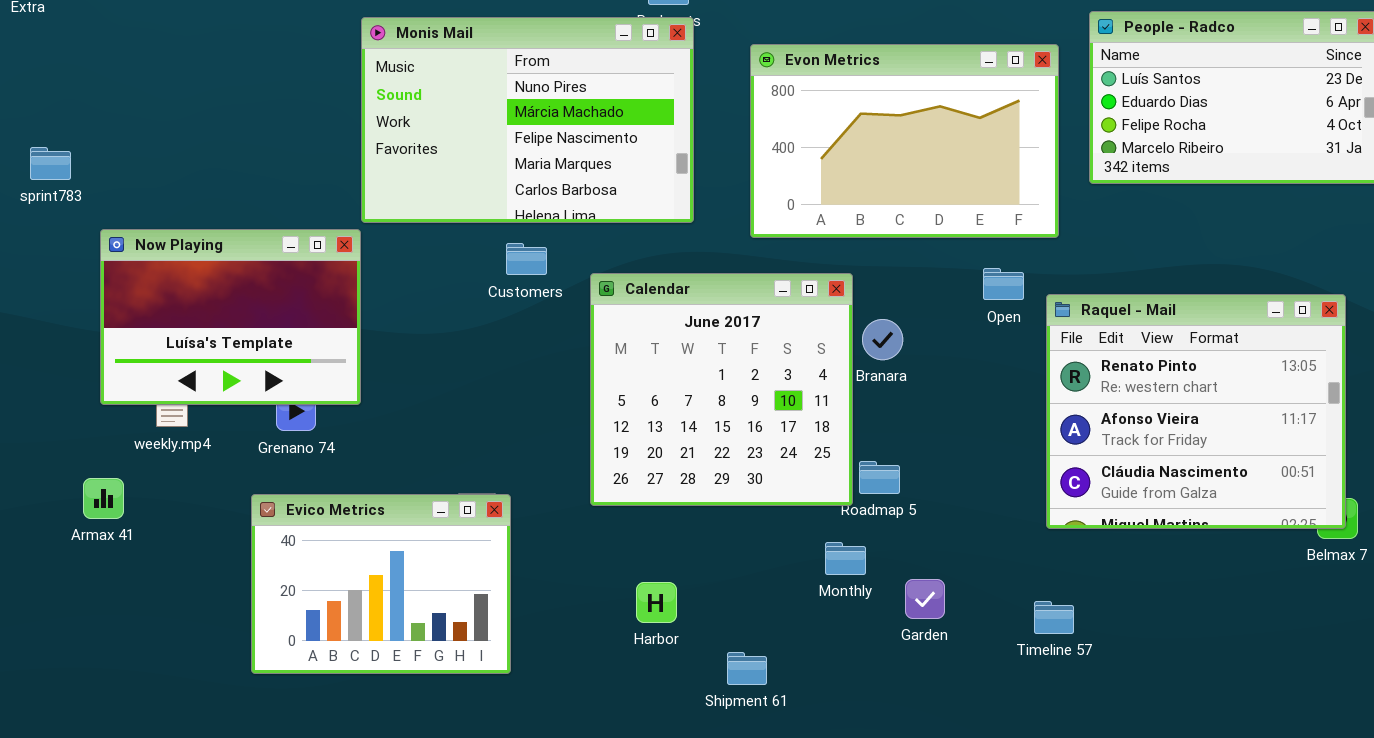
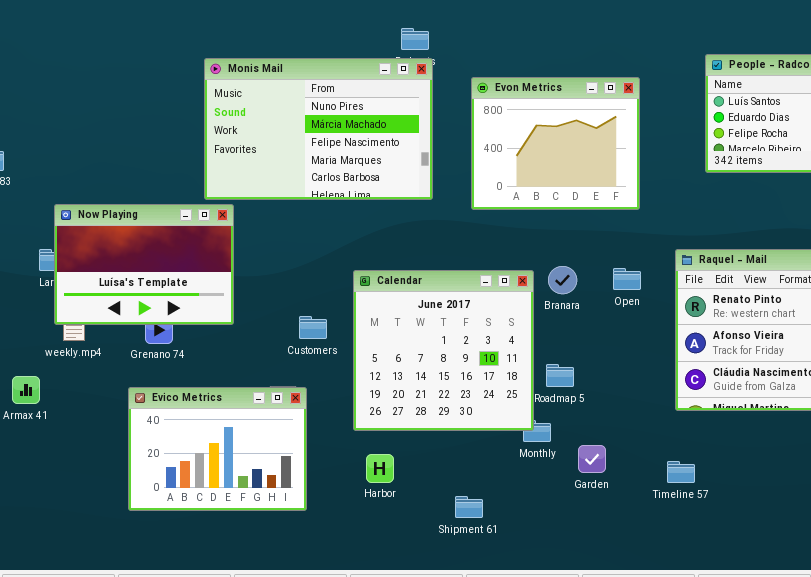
Evon Metrics: [750,44,1059,238] -> [471,77,640,210], resized
Now Playing: [100,229,361,405] -> [54,204,234,325], moved
Customers: [506,243,547,275] -> [299,316,327,339], moved
Open: [983,268,1024,300] -> [613,268,641,290], moved
Calendar: [590,273,853,506] -> [353,270,534,431], moved
Harbor: [636,582,677,623] -> [366,454,394,483], moved

